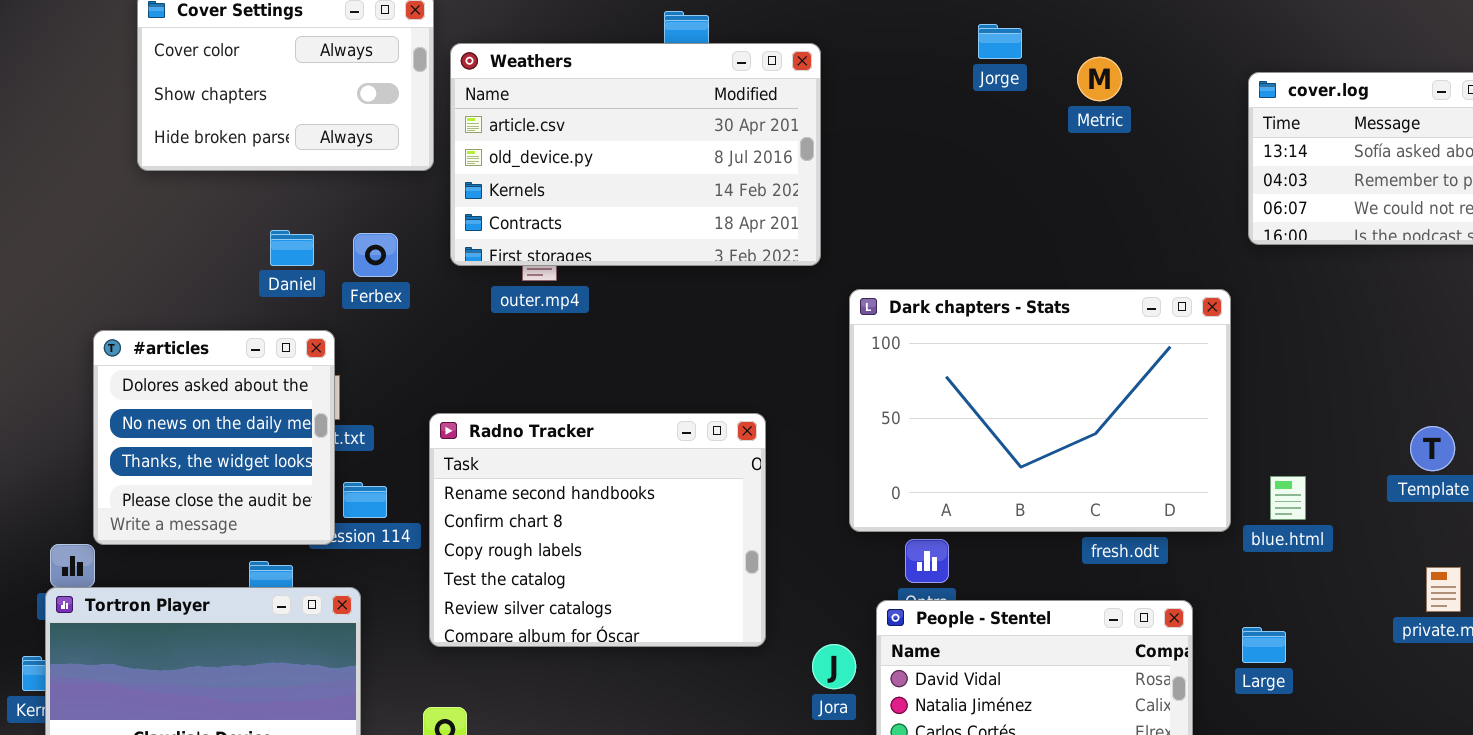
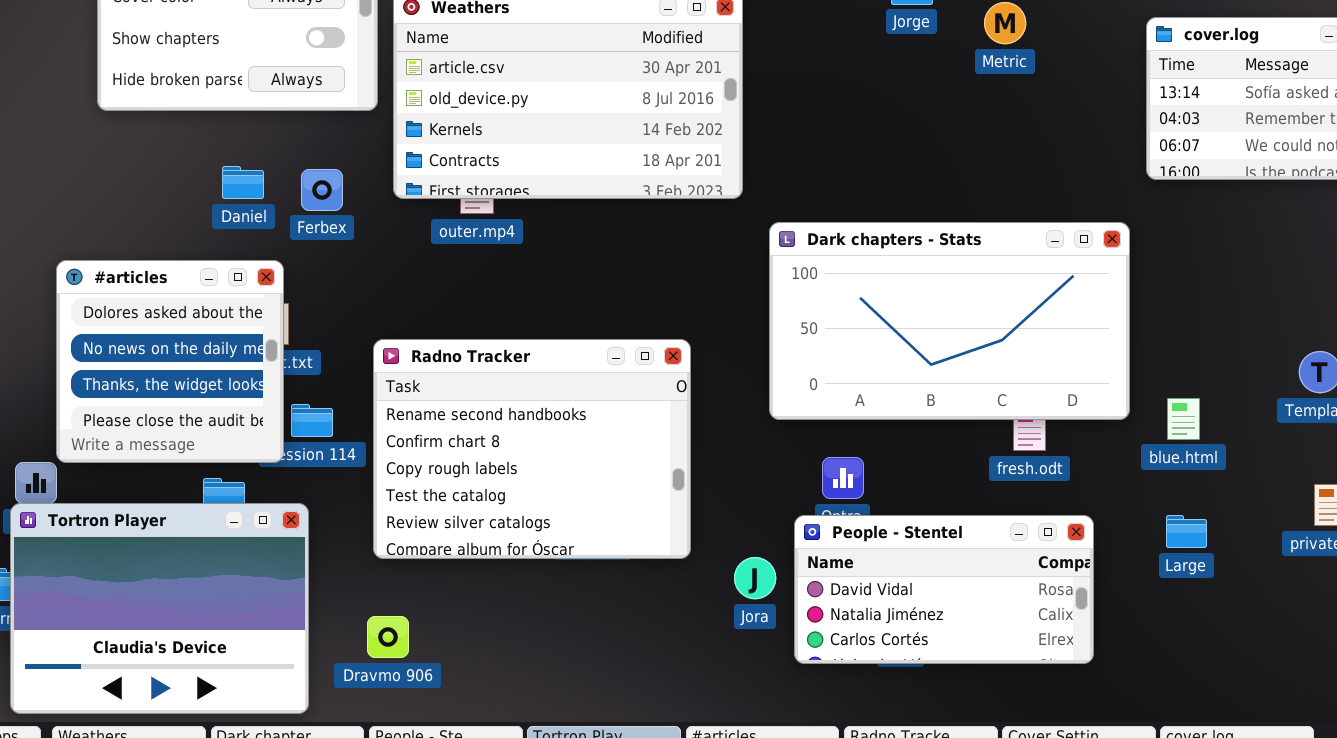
Dark chapters - Stats: [849,289,1231,532] -> [769,222,1130,420], resized
Large: [1242,627,1286,663] -> [1166,515,1207,548], moved

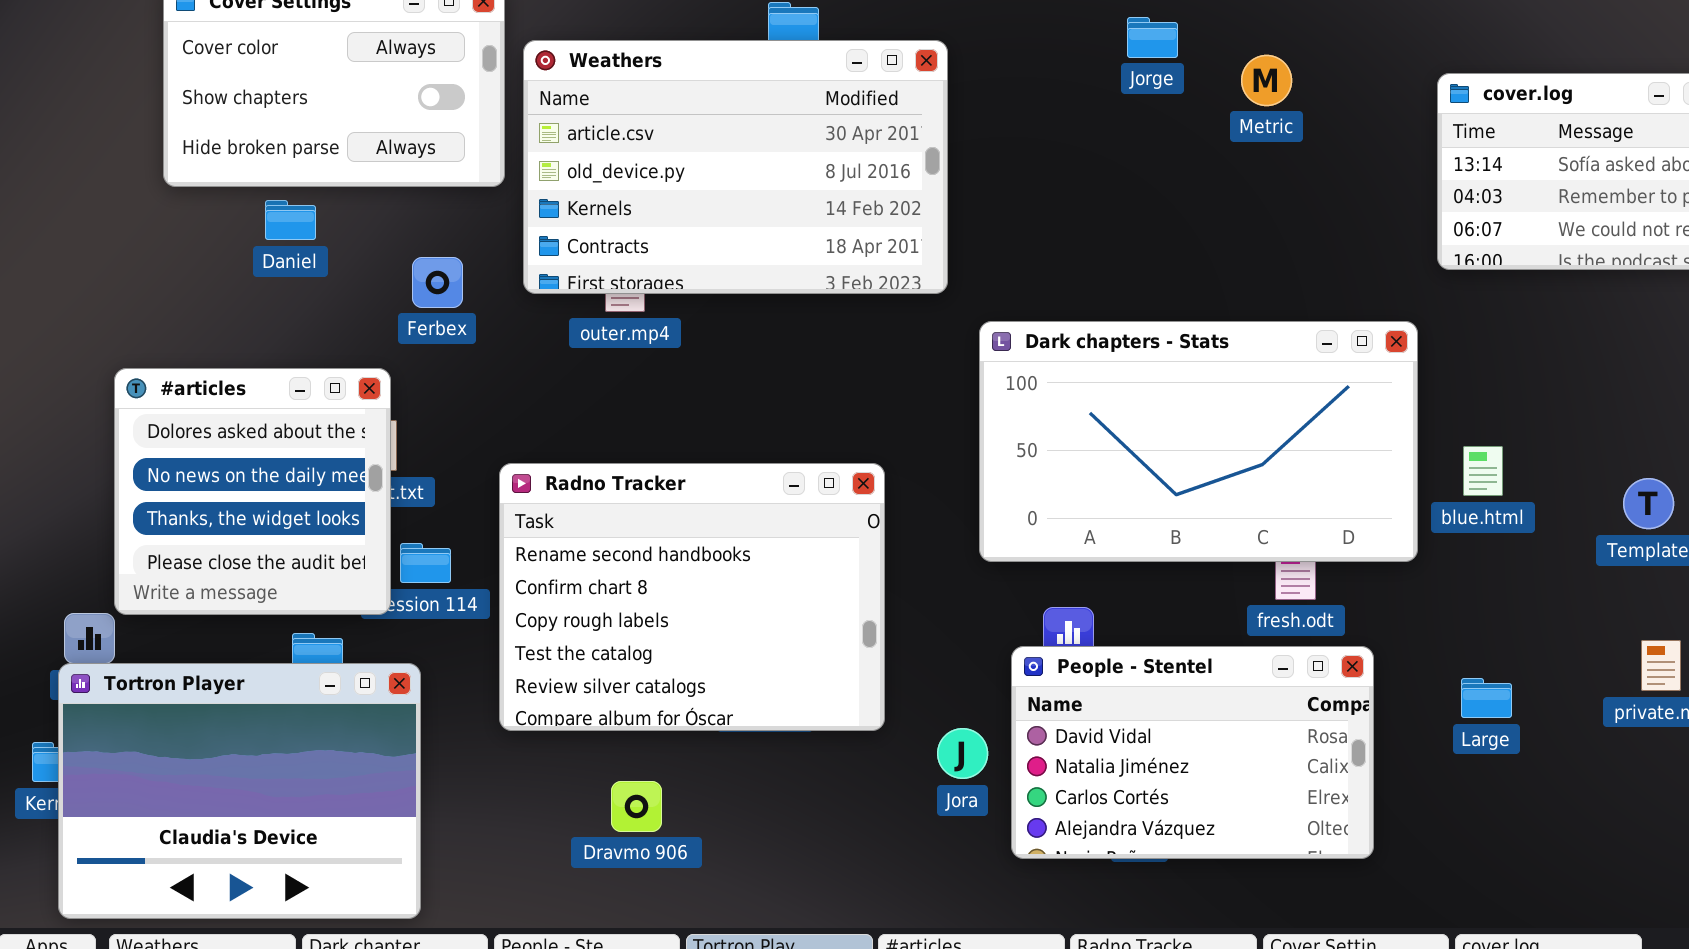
Daniel: [222,166,264,199] -> [265,200,316,240], moved
blue.html: [1167,398,1200,440] -> [1463,446,1503,496], moved
People - Stentel: [794,515,1094,664] -> [1011,646,1374,859], resized
Dravmo 906: [367,616,409,658] -> [611,781,662,832], moved

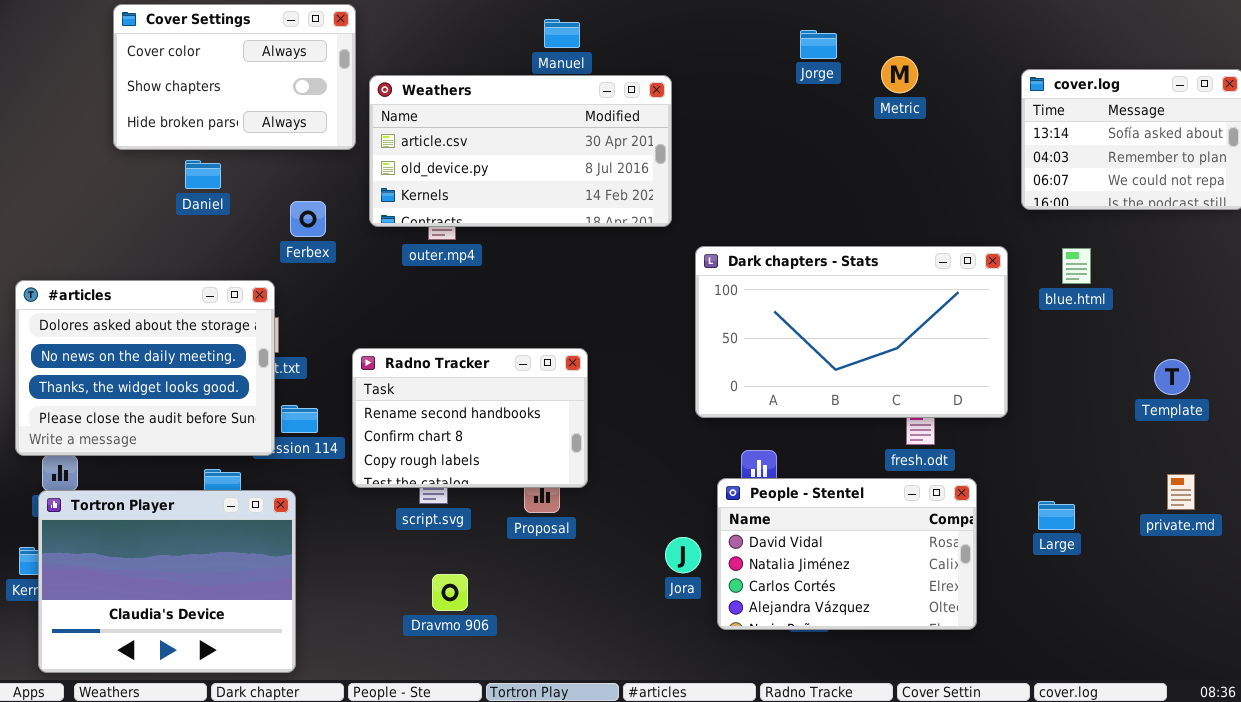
Weathers: [523,40,948,294] -> [369,75,672,227], resized
#articles: [114,368,391,615] -> [15,280,275,456], resized
blue.html: [1463,446,1503,496] -> [1062,248,1091,284], moved
Radno Tracker: [499,463,885,731] -> [352,348,588,488], resized

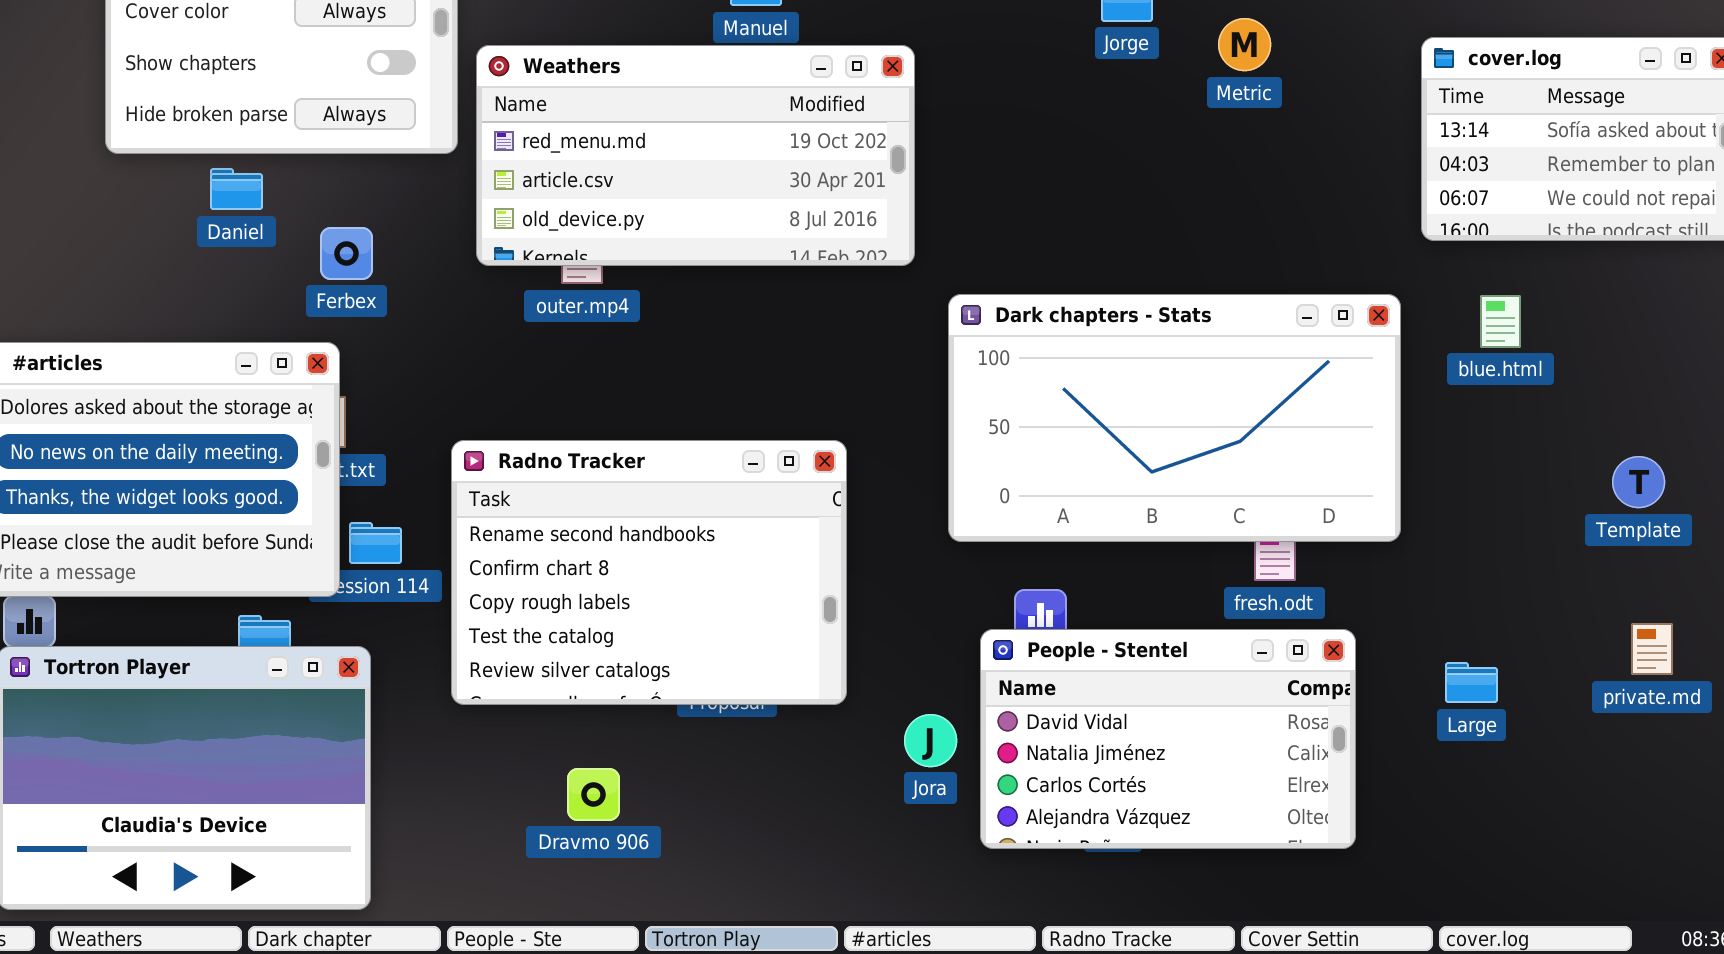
Weathers: [369,75,672,227] -> [476,45,915,266], scrolled up 1 row
Ferbex: [290,201,326,237] -> [320,227,373,280], moved
Radno Tracker: [352,348,588,488] -> [451,440,847,705], resized

